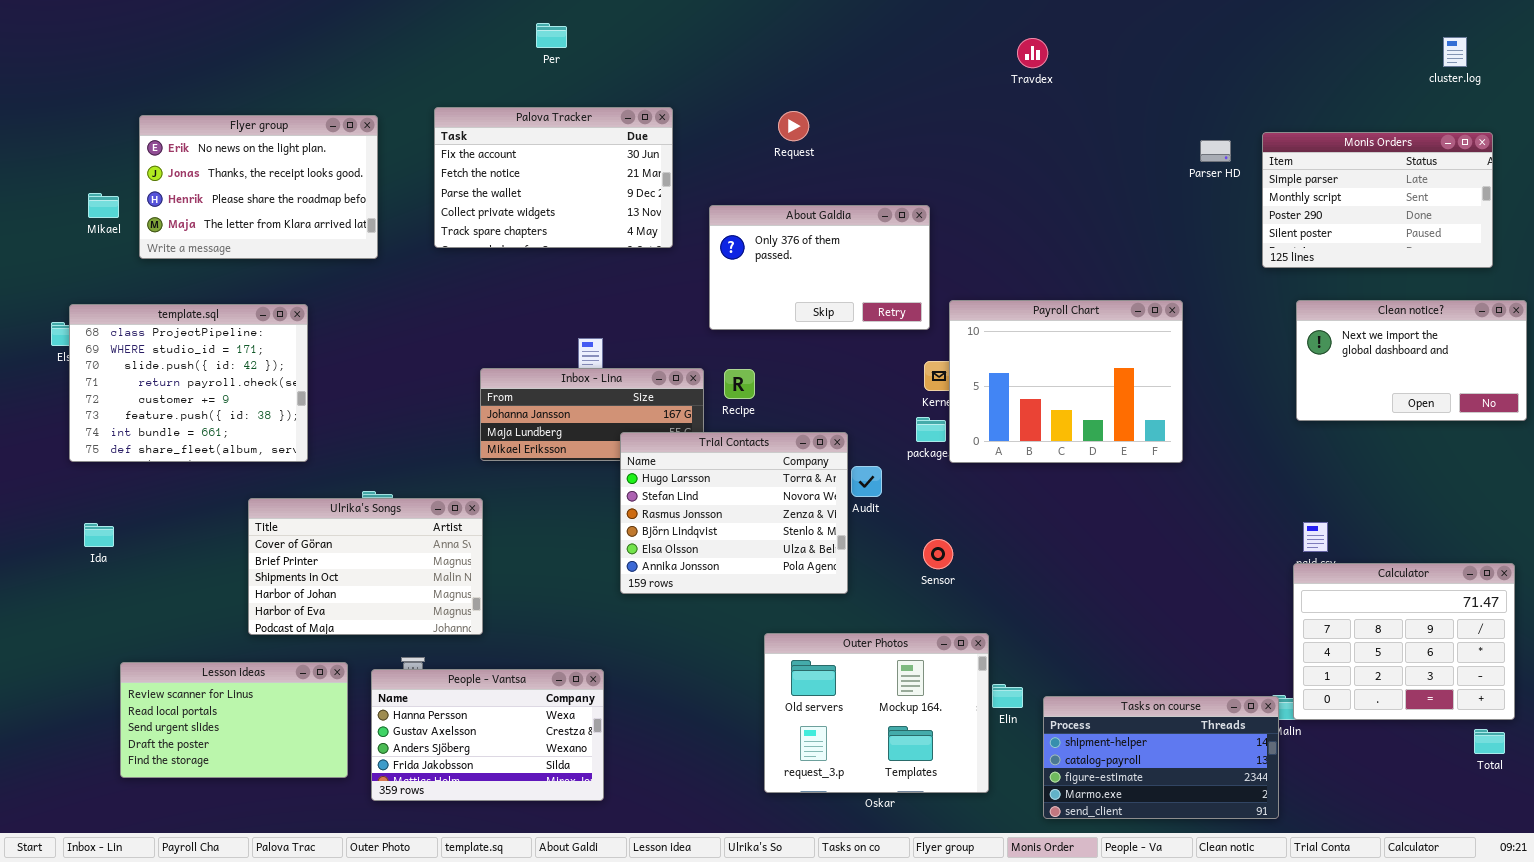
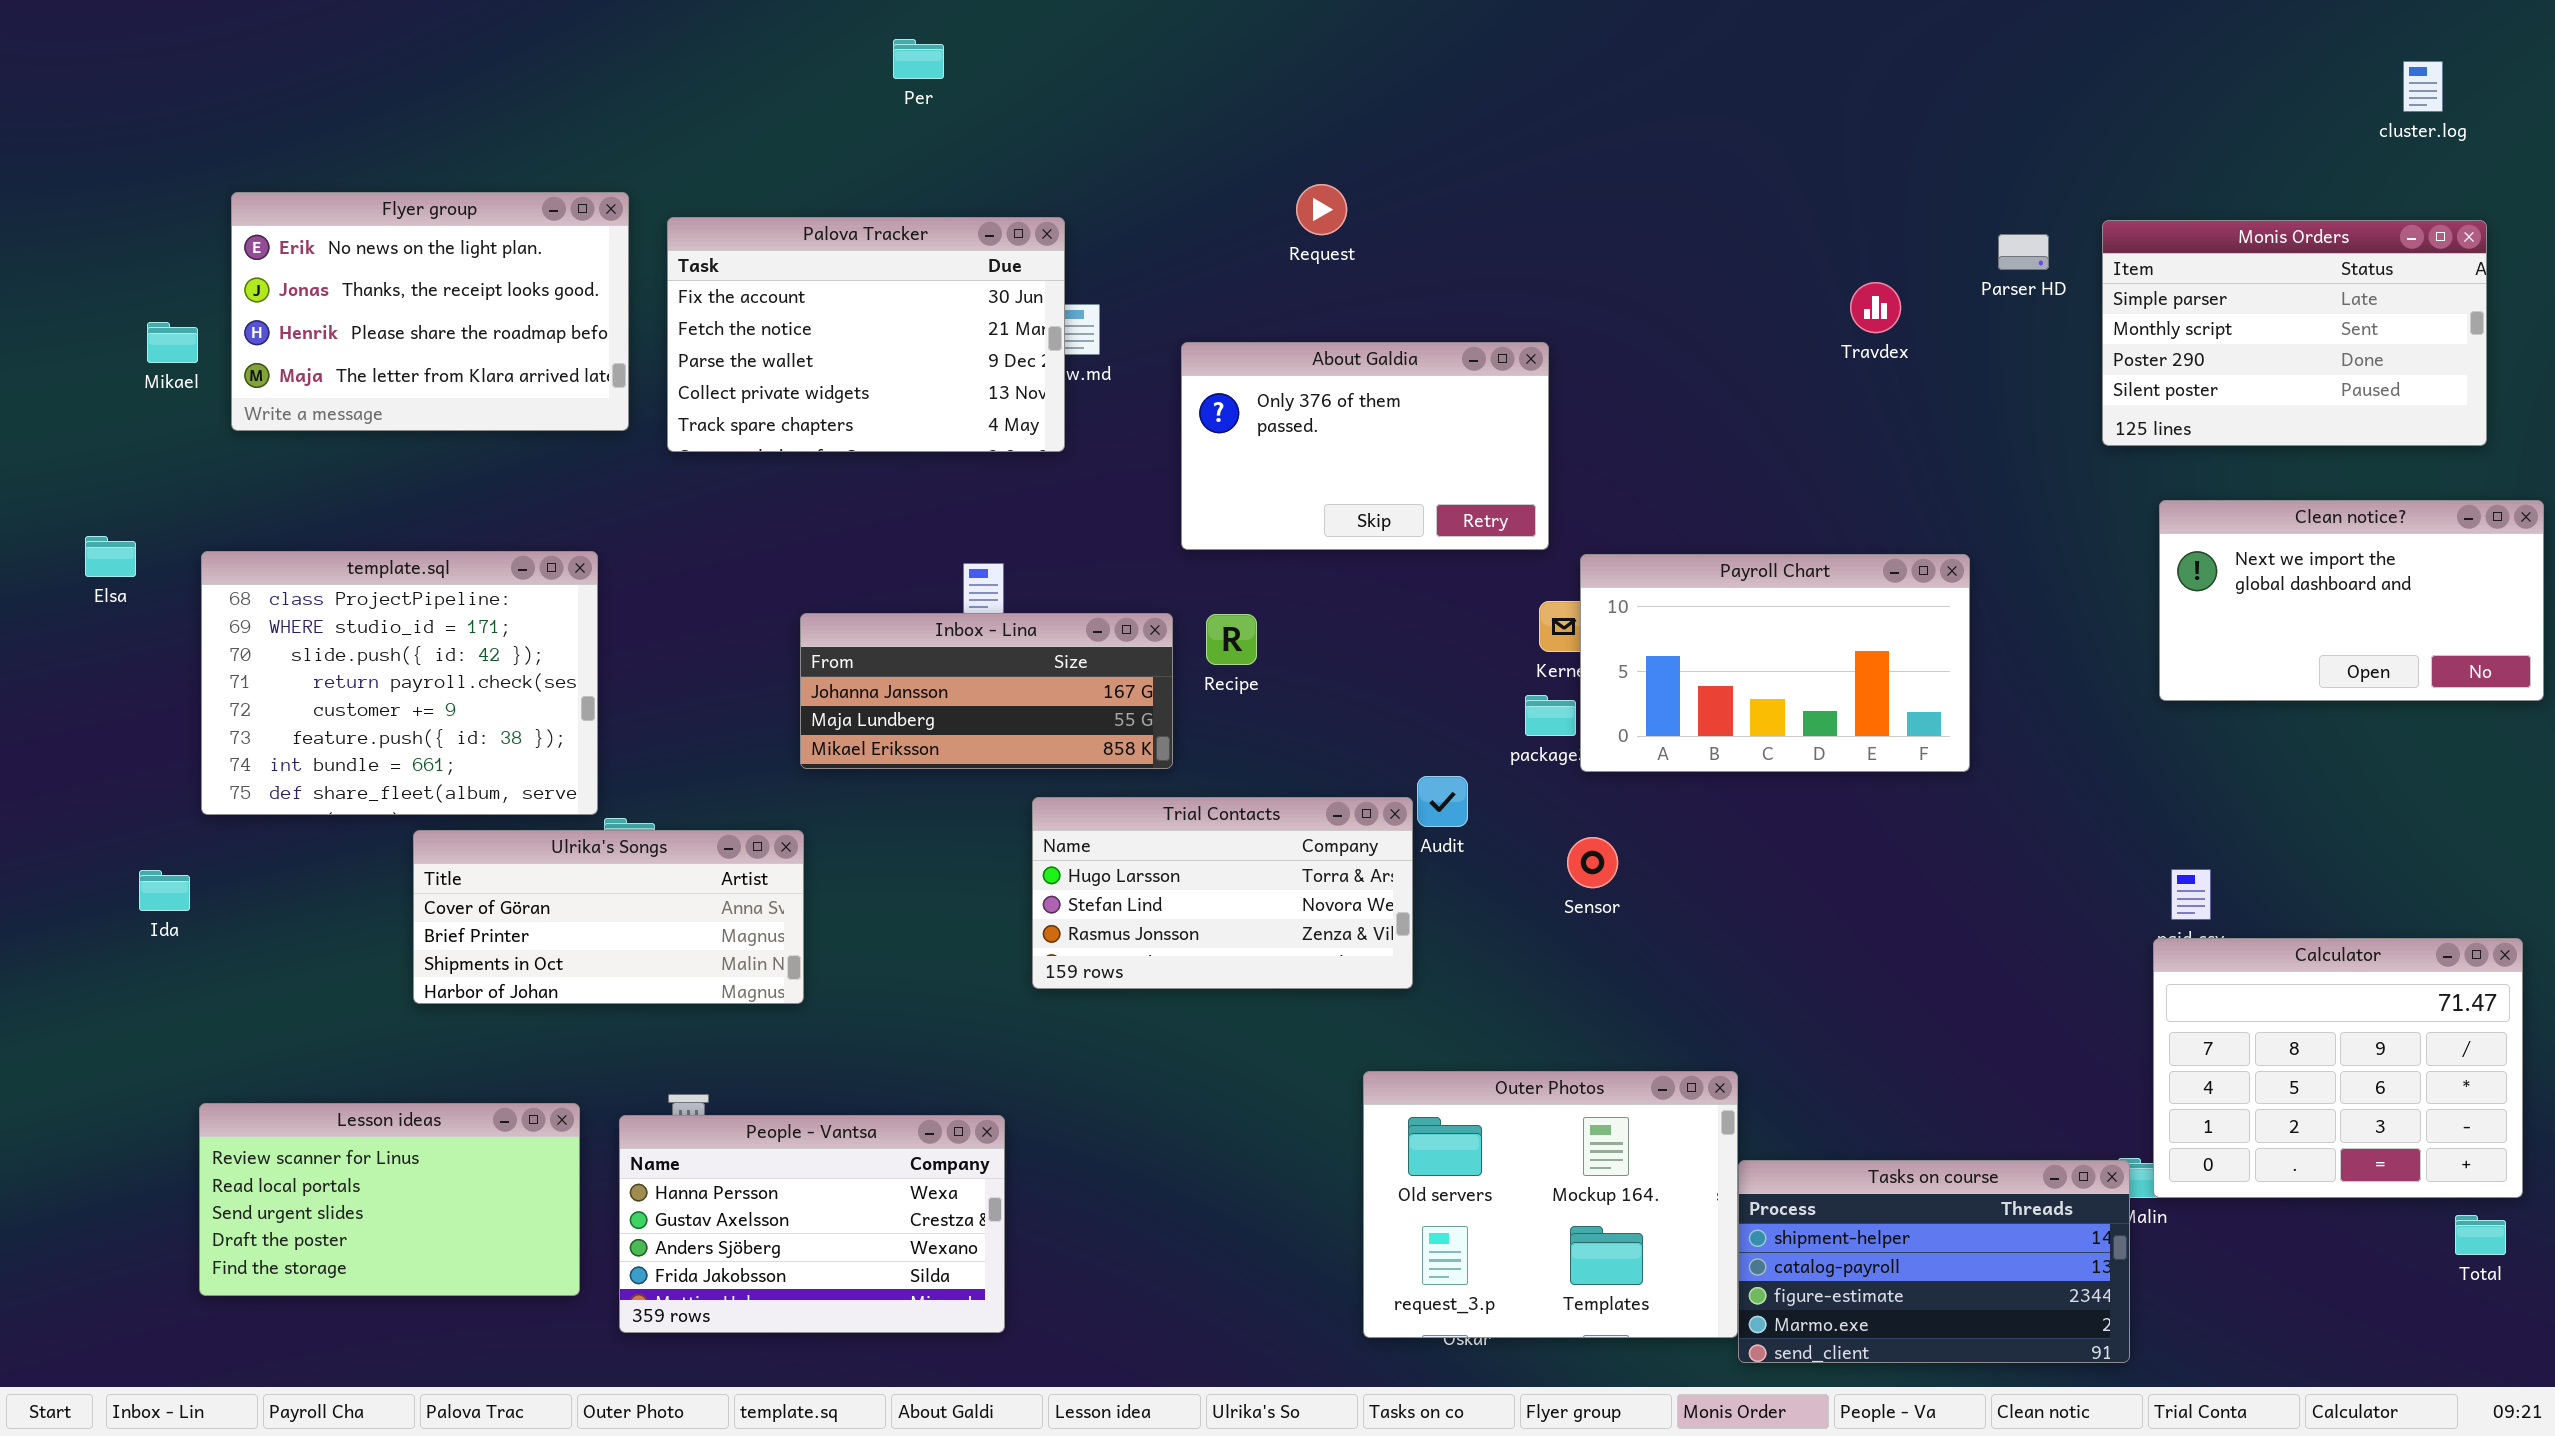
Travdex: [1017,38,1048,68] -> [1850,282,1901,333], moved
Palova Tracker: [434,107,673,248] -> [667,217,1065,452], moved
Payroll Chart: [949,300,1183,463] -> [1580,554,1970,772], resized
template.sql: [69,304,308,462] -> [201,551,598,815], moved
Trial Contacts: [620,432,848,594] -> [1032,797,1413,989], resized
Ulrika's Songs: [248,498,483,635] -> [413,830,804,1004], resized
Sensor: [923,539,953,569] -> [1567,837,1618,888], moved
Outer Photos: [764,633,989,793] -> [1363,1071,1738,1338], moved

